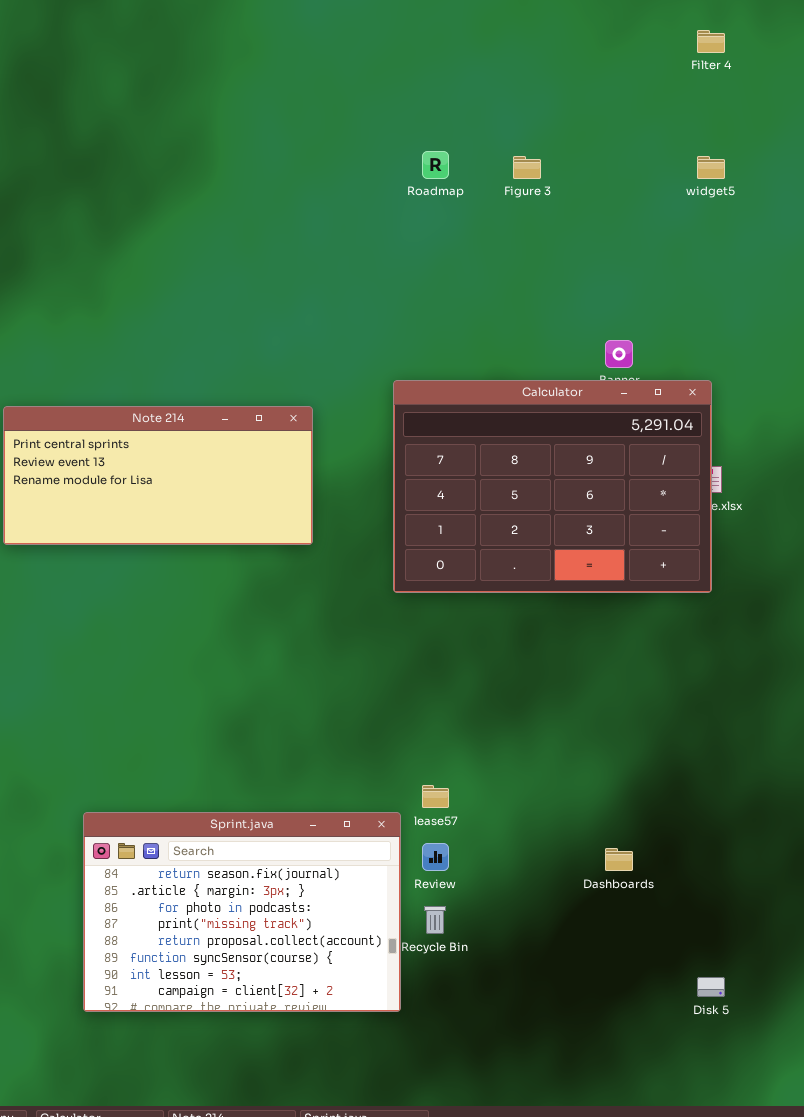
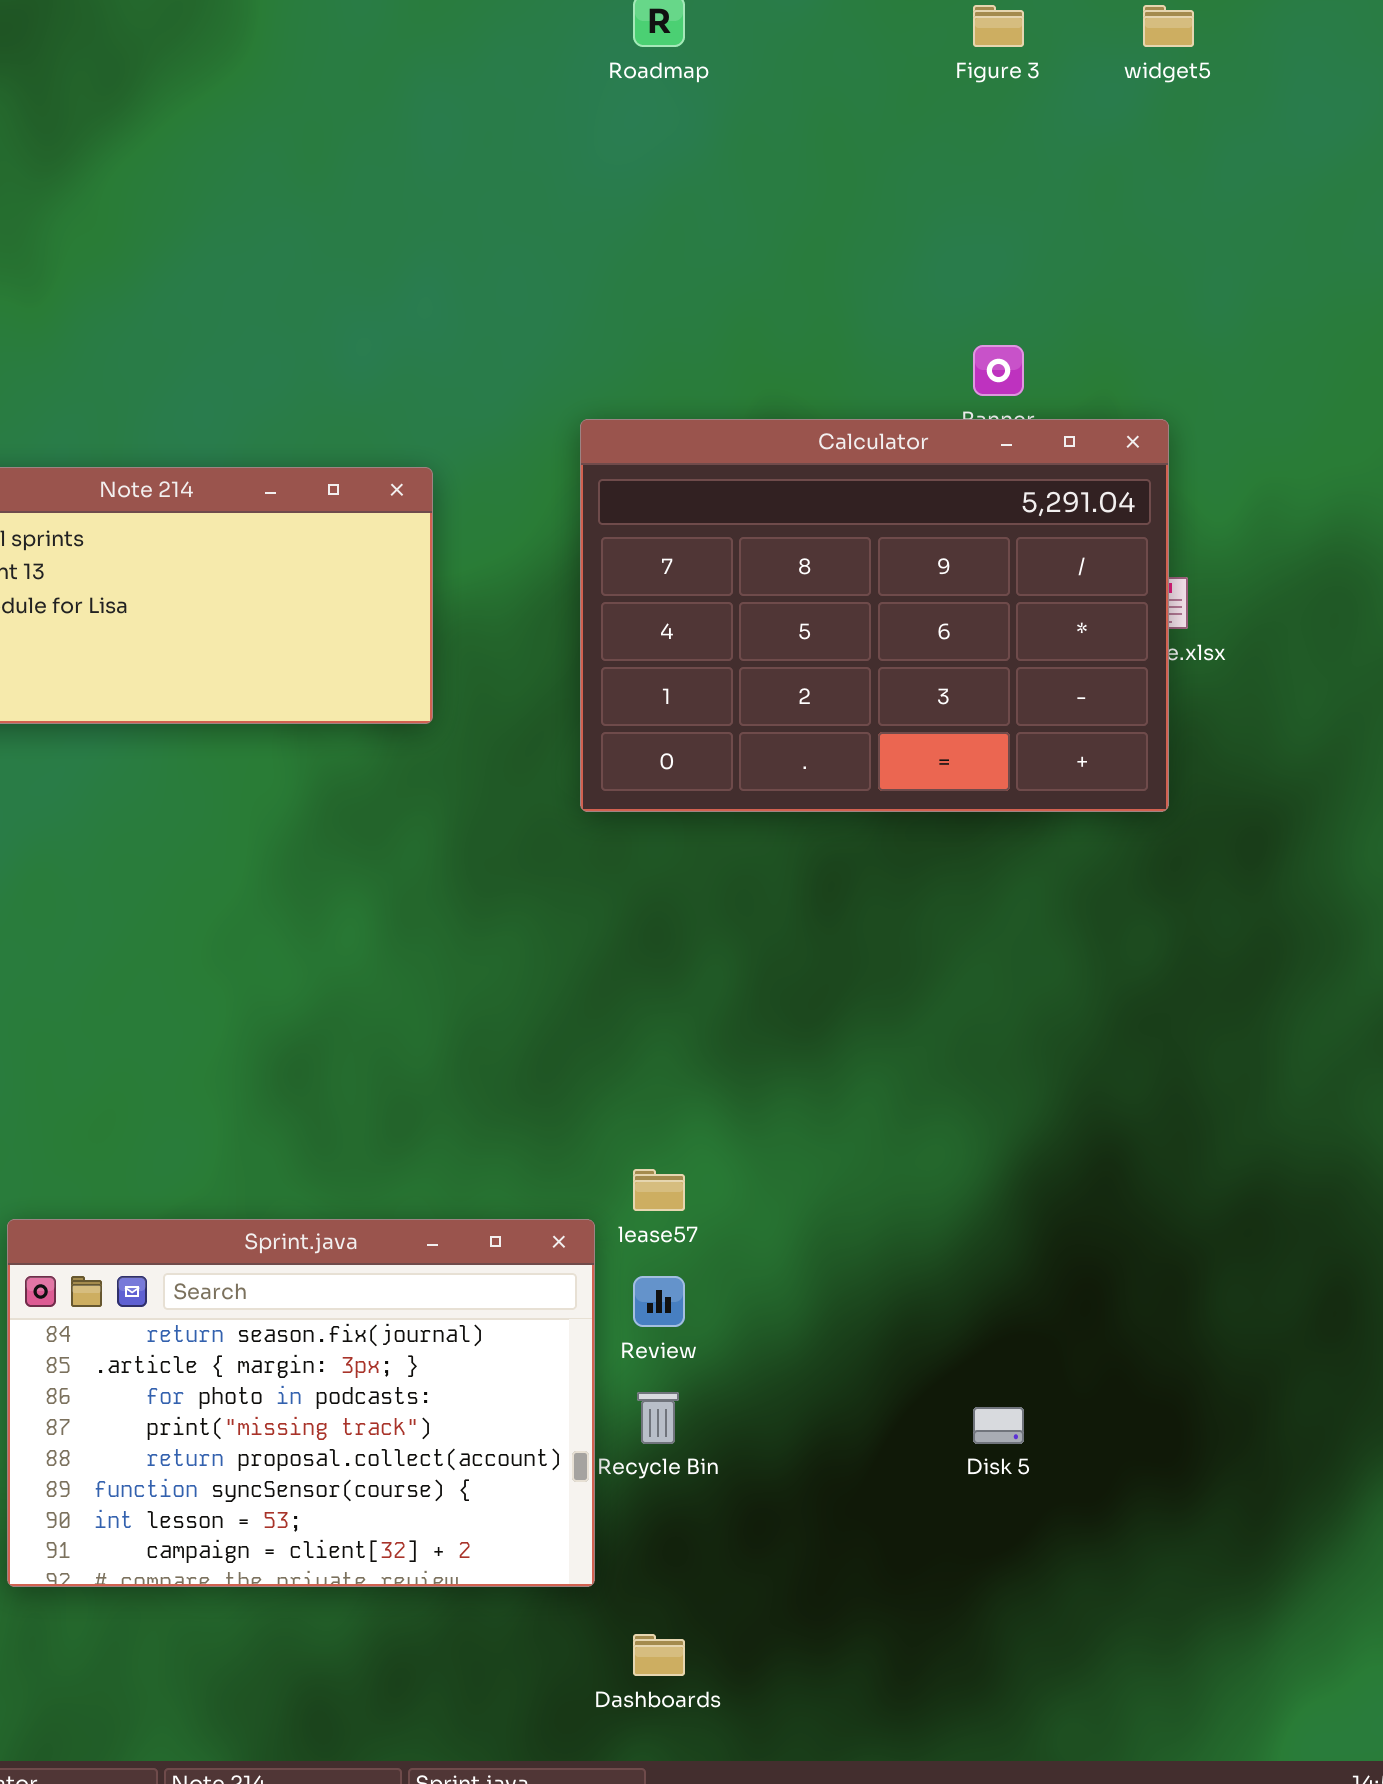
Figure 3: [513,156,541,179] -> [973,5,1024,47], moved
Dashboards: [605,848,633,871] -> [633,1634,685,1676], moved
Disk 5: [697,977,725,997] -> [973,1407,1024,1444], moved

